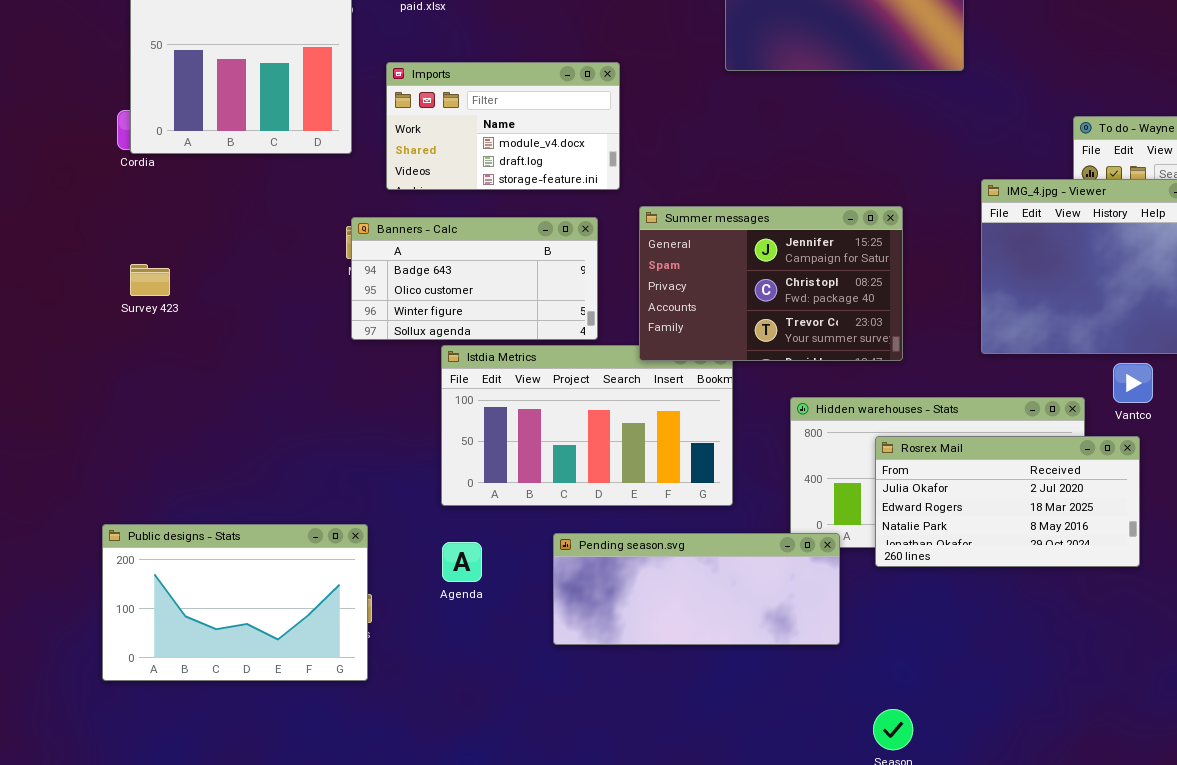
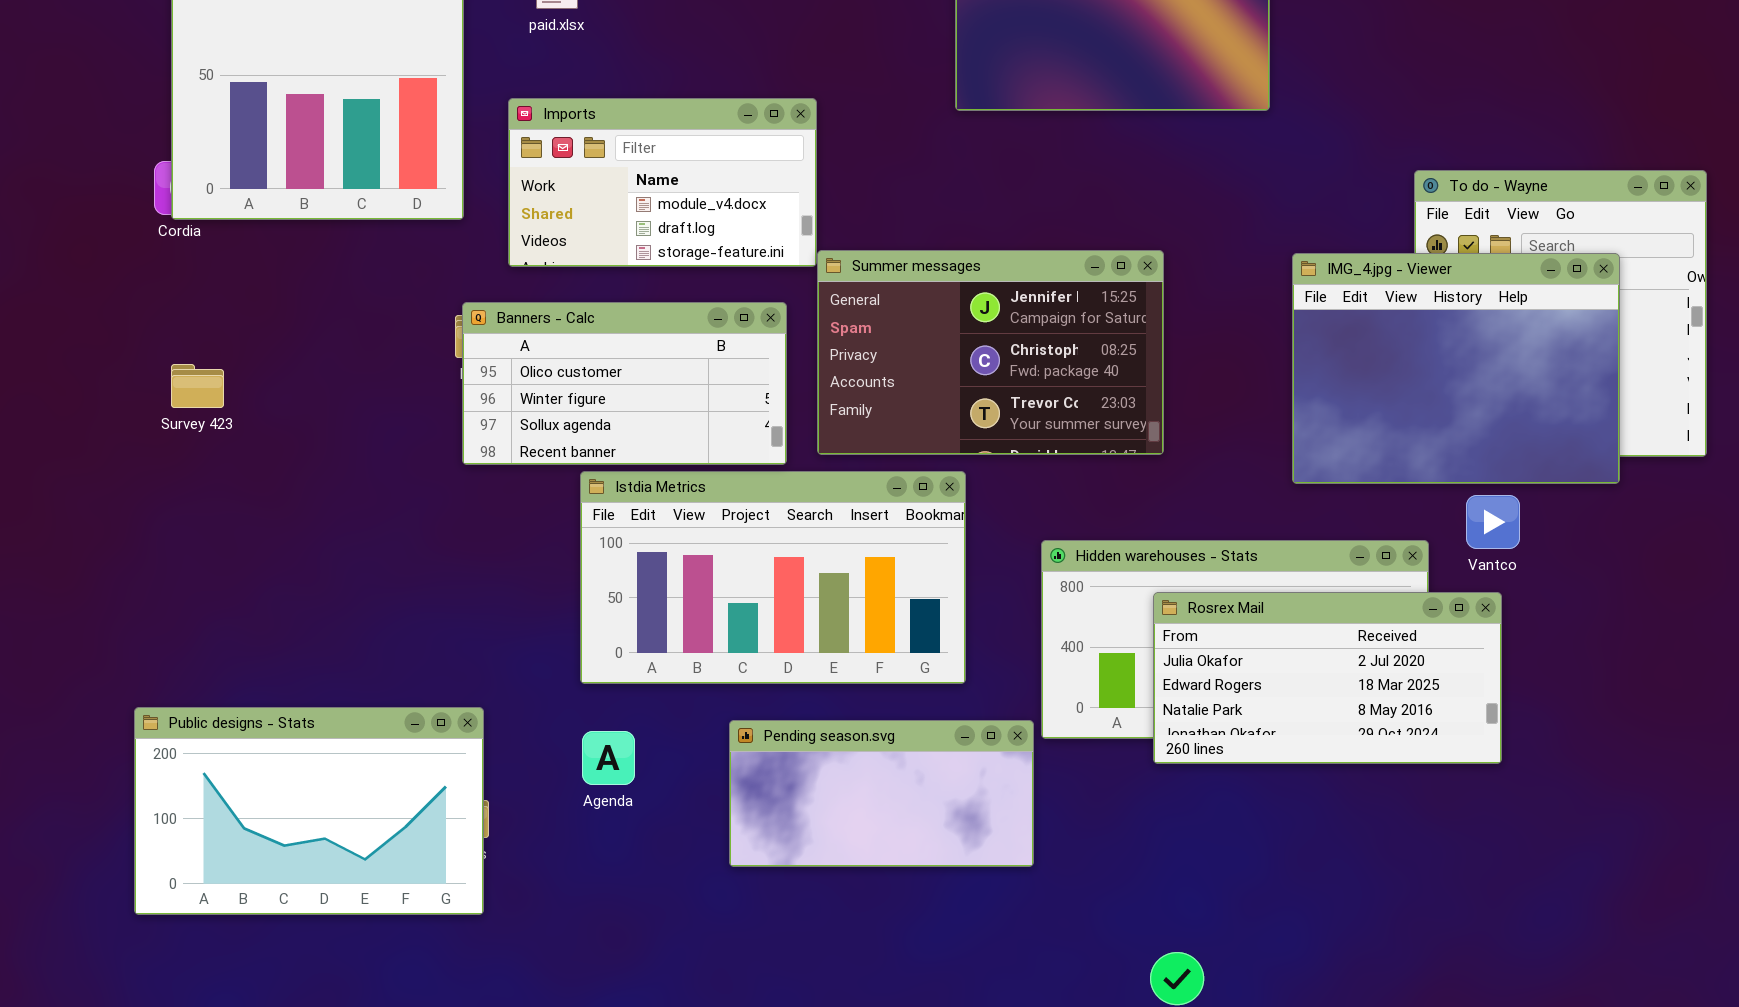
Summer messages: [639,206,903,361] -> [817,250,1164,455], moved
Banners - Calc: [351,217,598,340] -> [462,302,787,465], scrolled down 1 row
Pending season.svg: [553,533,840,645] -> [729,720,1034,867], resized

